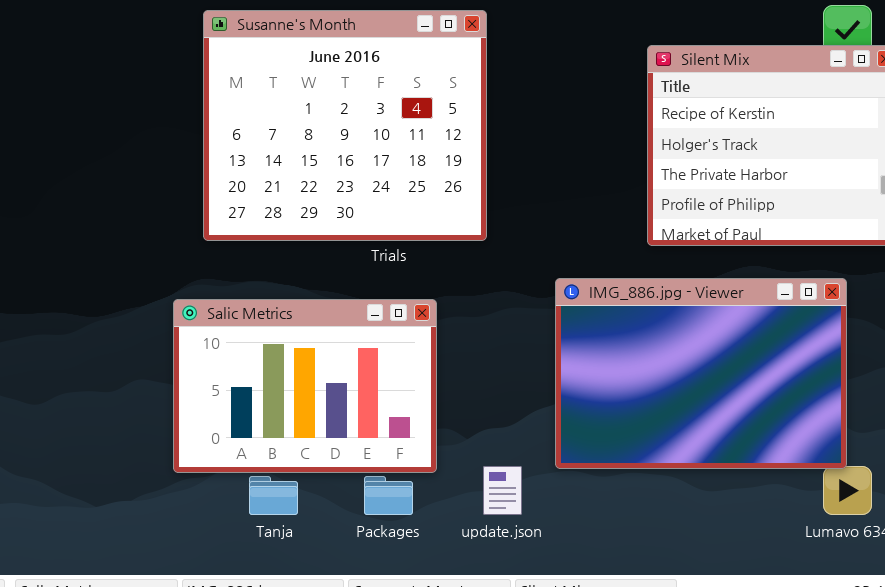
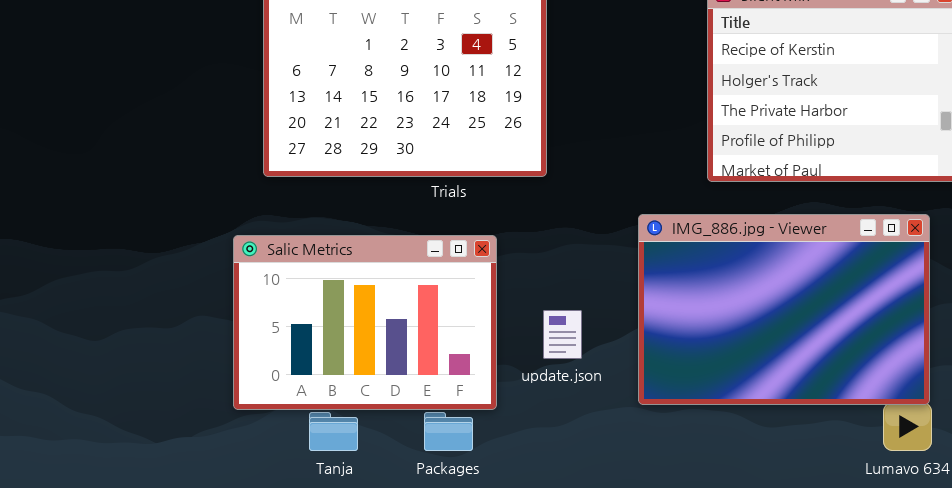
IMG_886.jpg - Viewer: [555,278,847,469] -> [638,214,930,405], moved
update.json: [483,466,522,515] -> [543,310,582,359], moved

